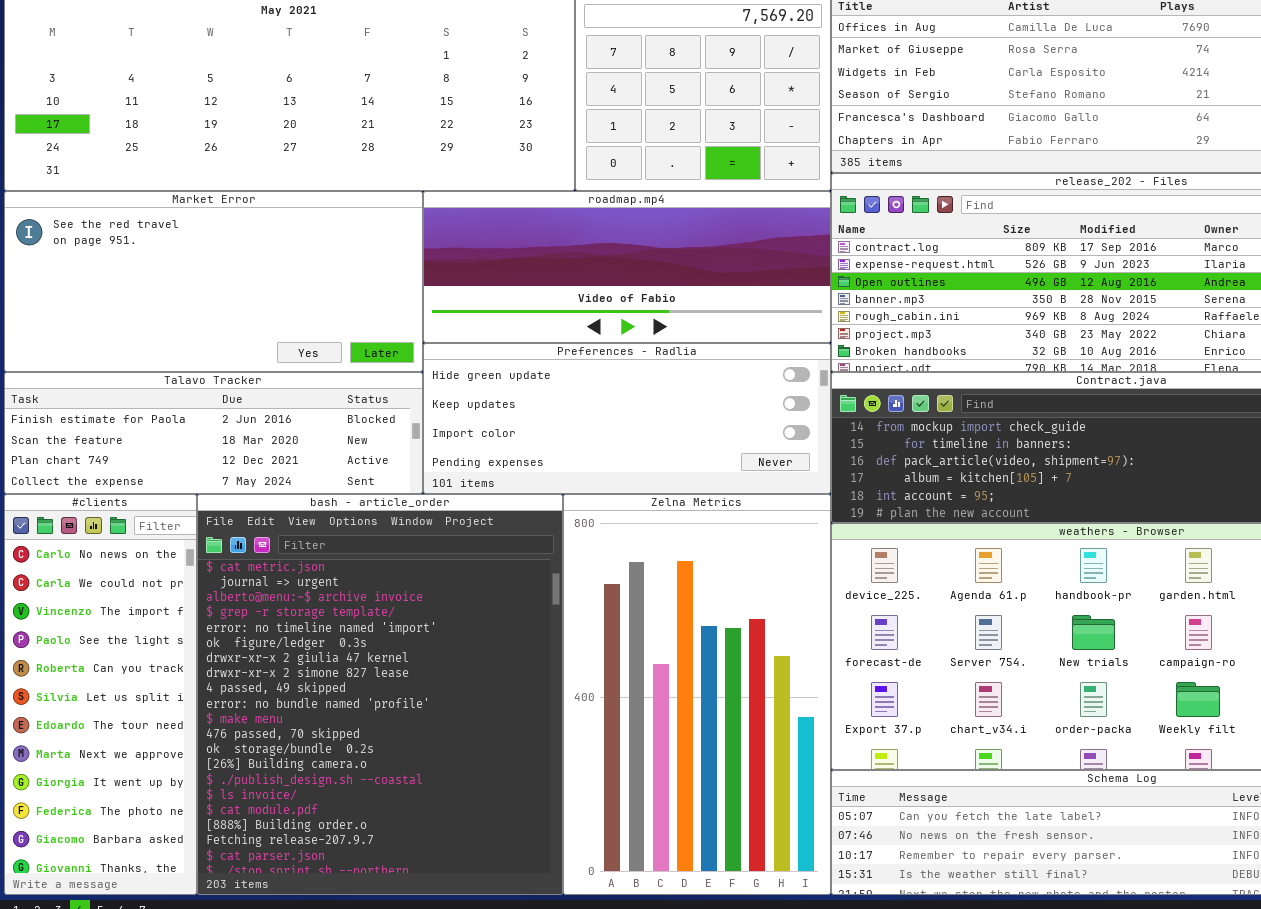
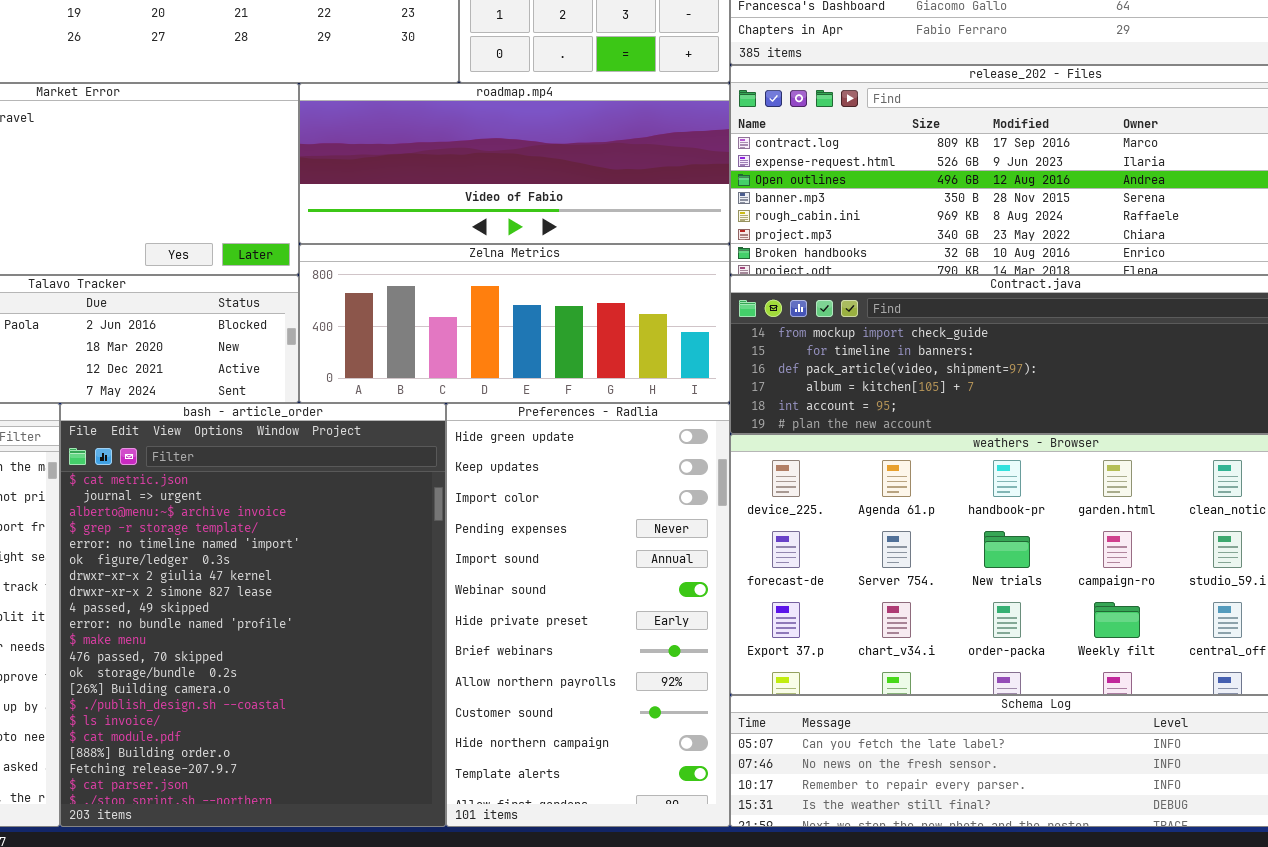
Preferences - Radlia: [423,343,831,494] -> [446,403,730,827], moved, resized
Zelna Metrics: [563,494,831,895] -> [299,244,730,403], moved, resized

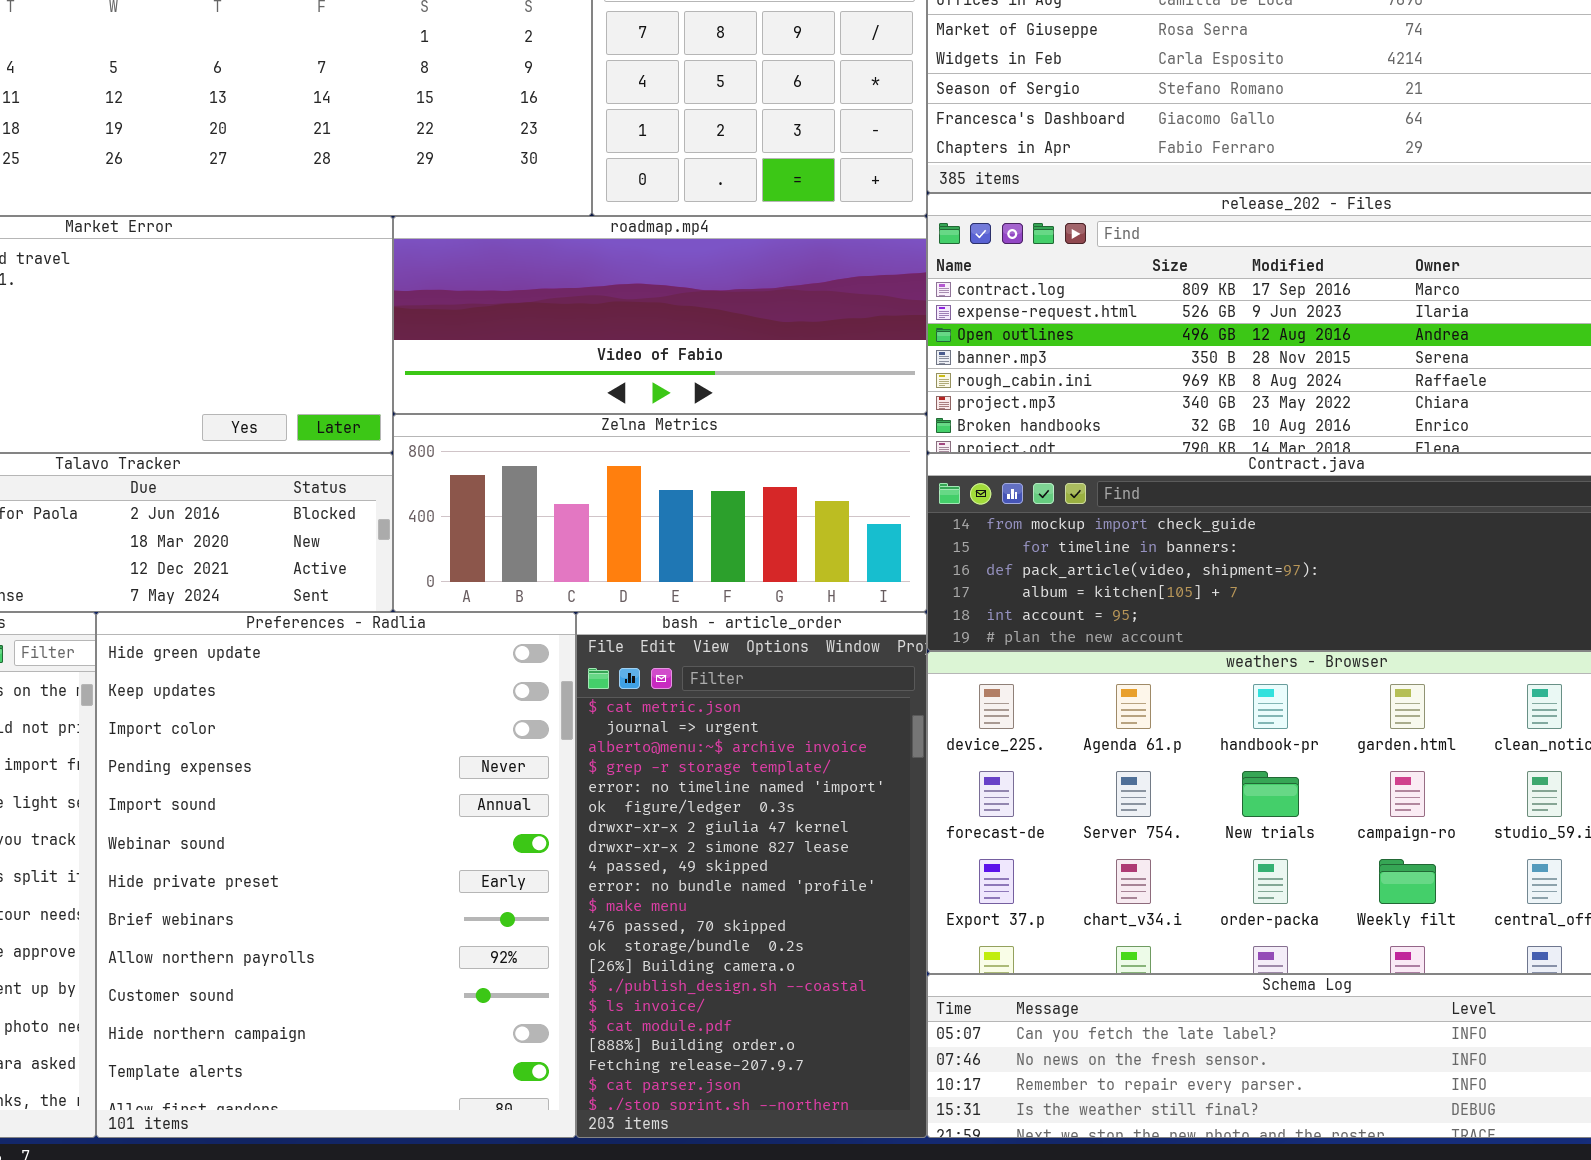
bash - article_order: [60,403,446,827] -> [576,612,927,1138], moved, resized
Preferences - Radlia: [446,403,730,827] -> [96,612,576,1138], moved, resized

